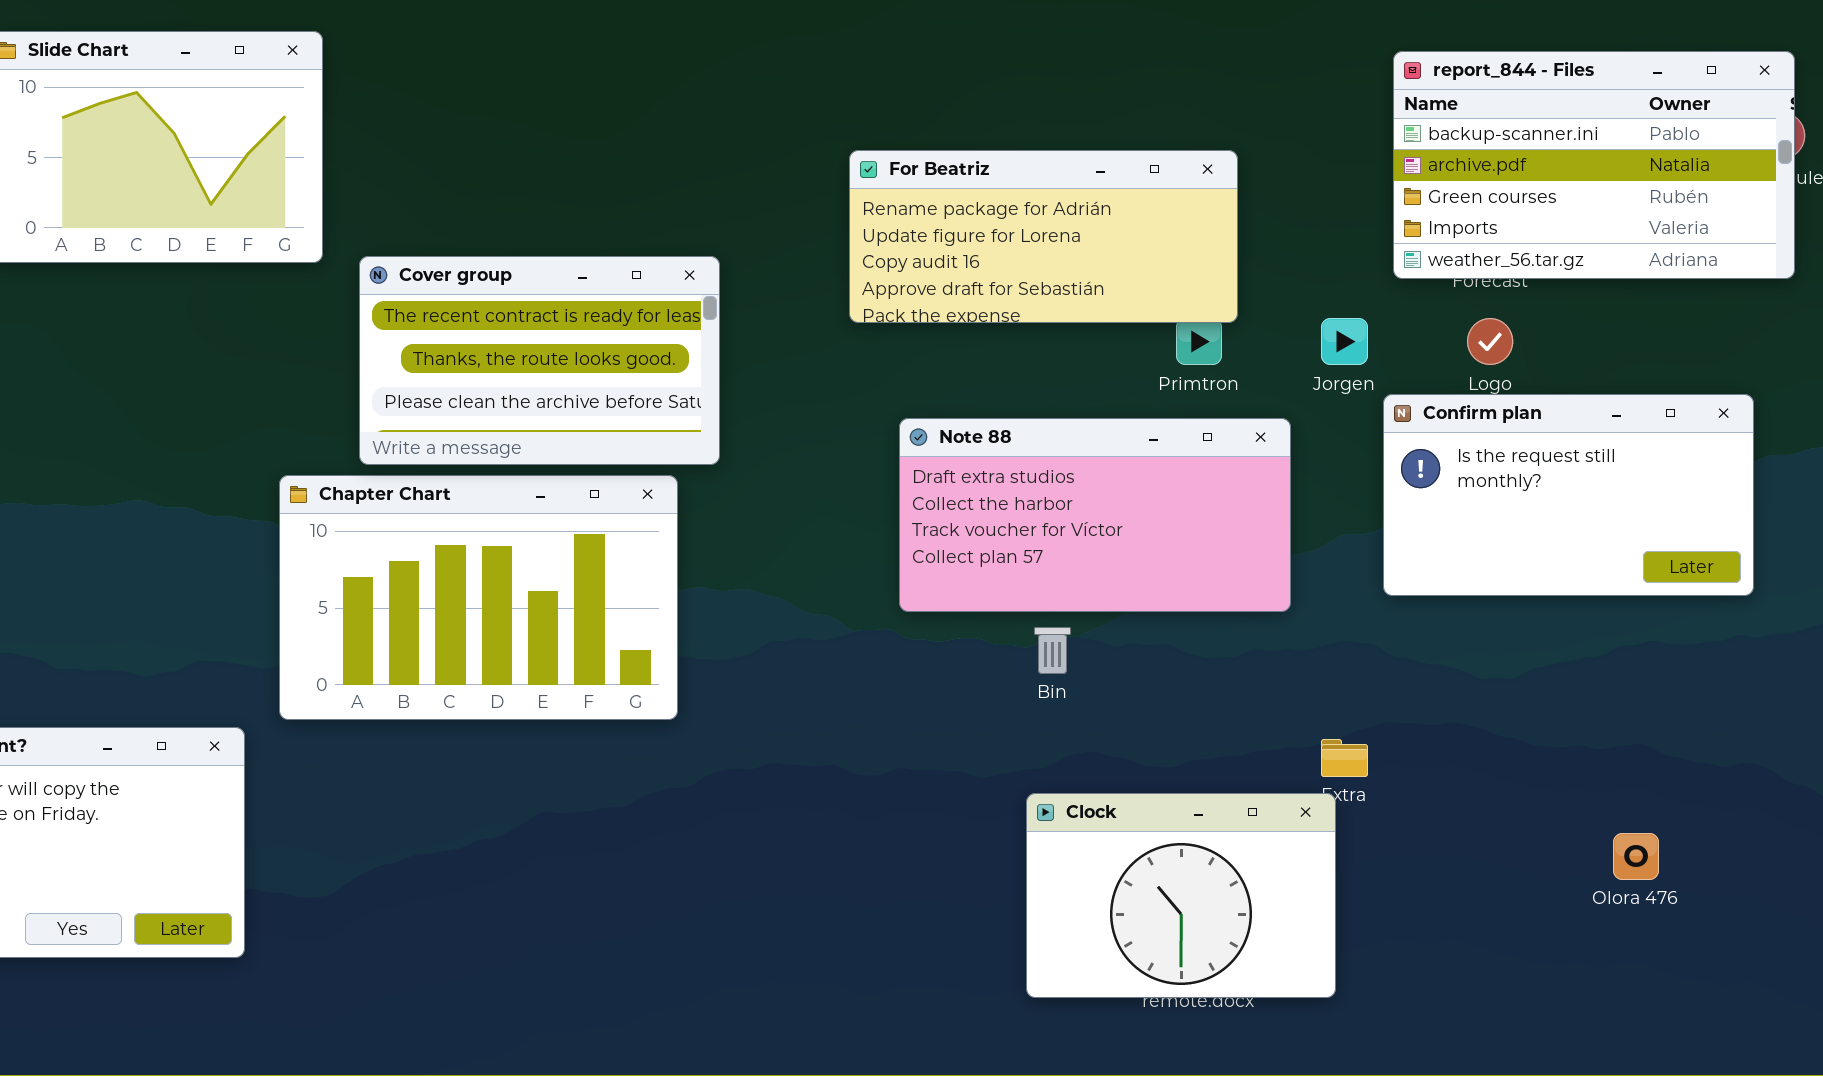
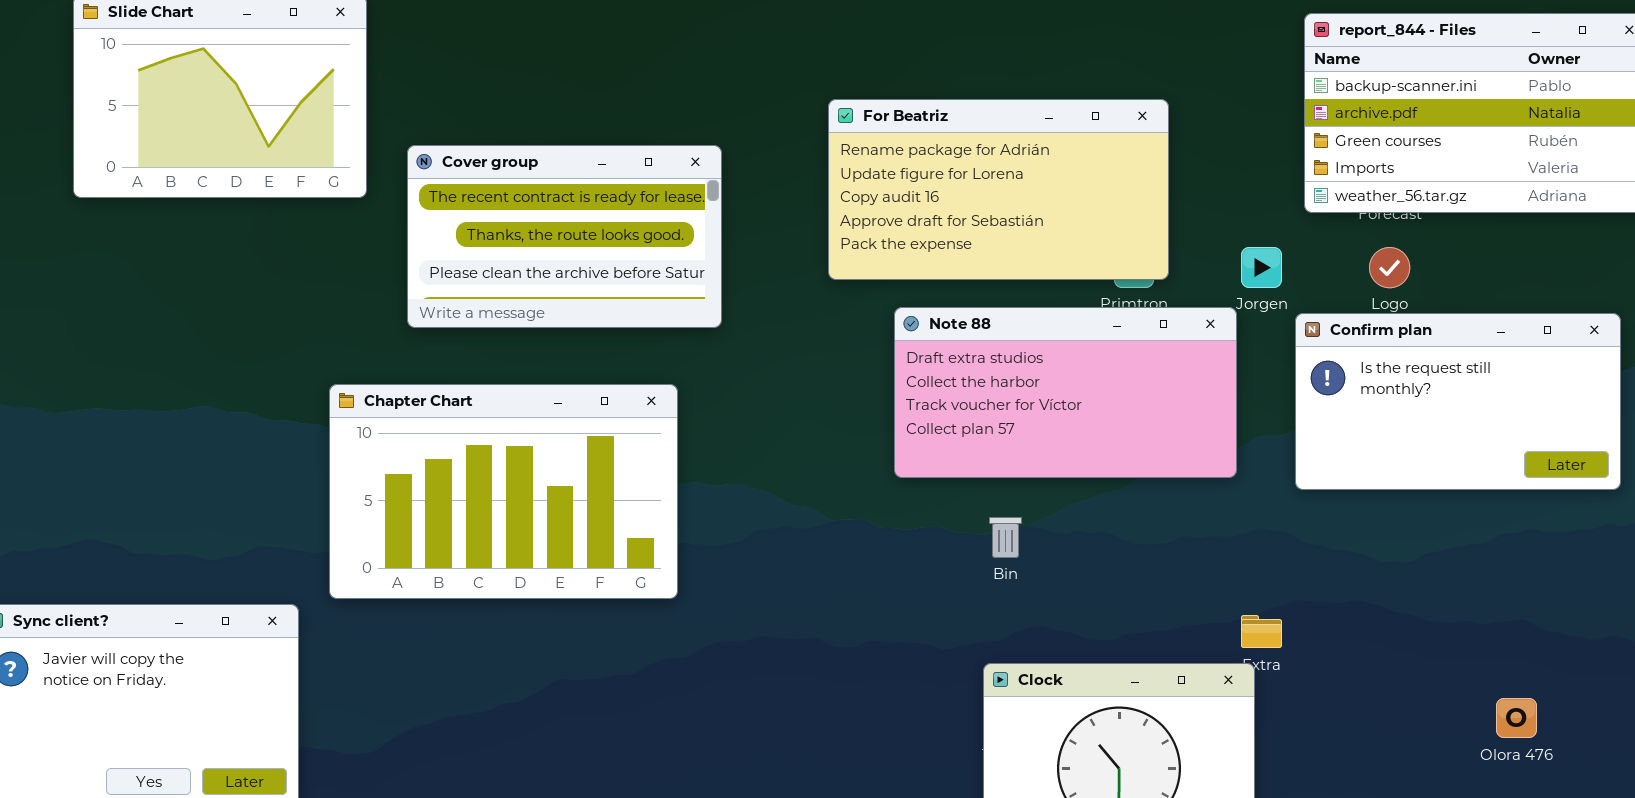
For Beatriz: [849,150,1238,323] -> [828,99,1169,280], resized
Cover group: [359,256,720,465] -> [407,145,722,328], moved
Note 88: [899,418,1291,612] -> [894,307,1237,478], moved

